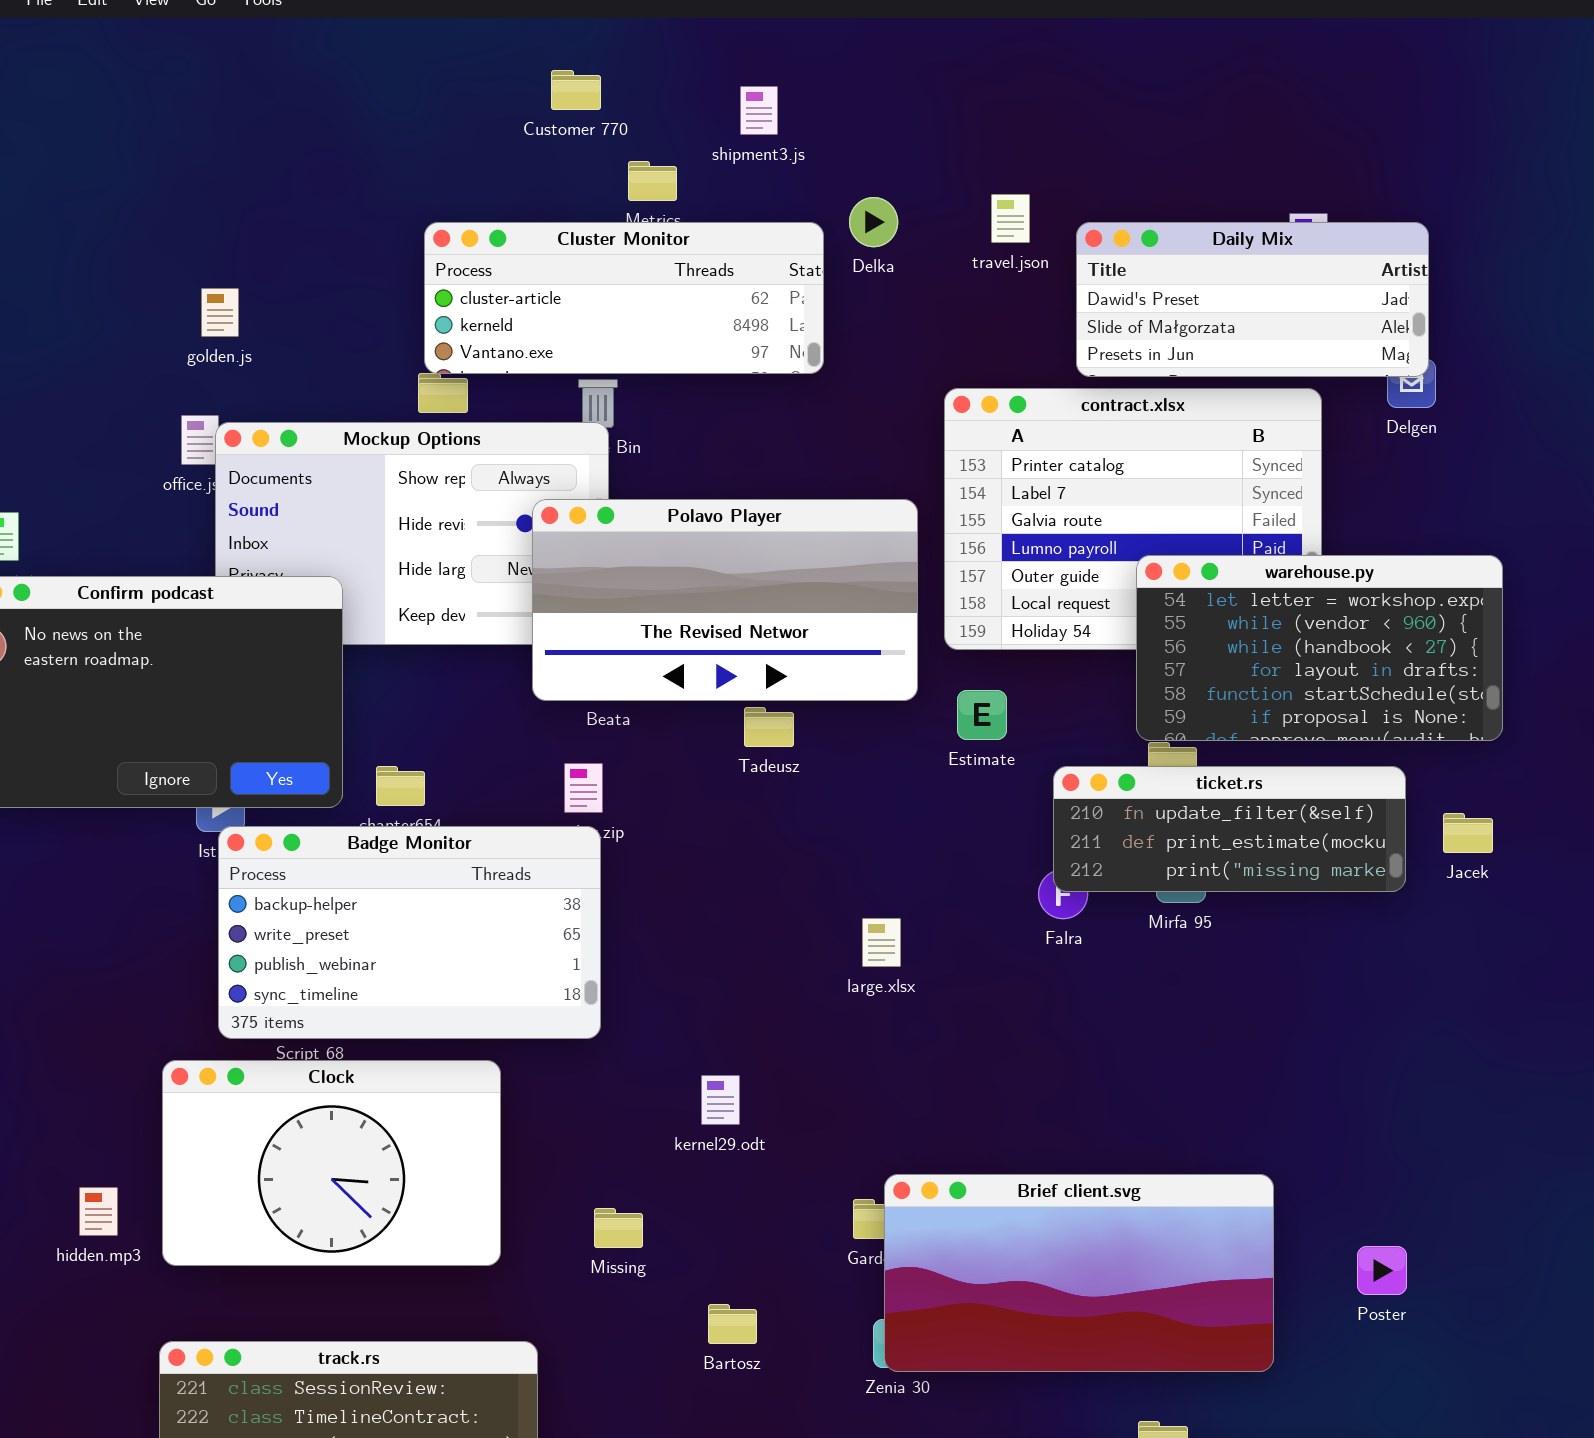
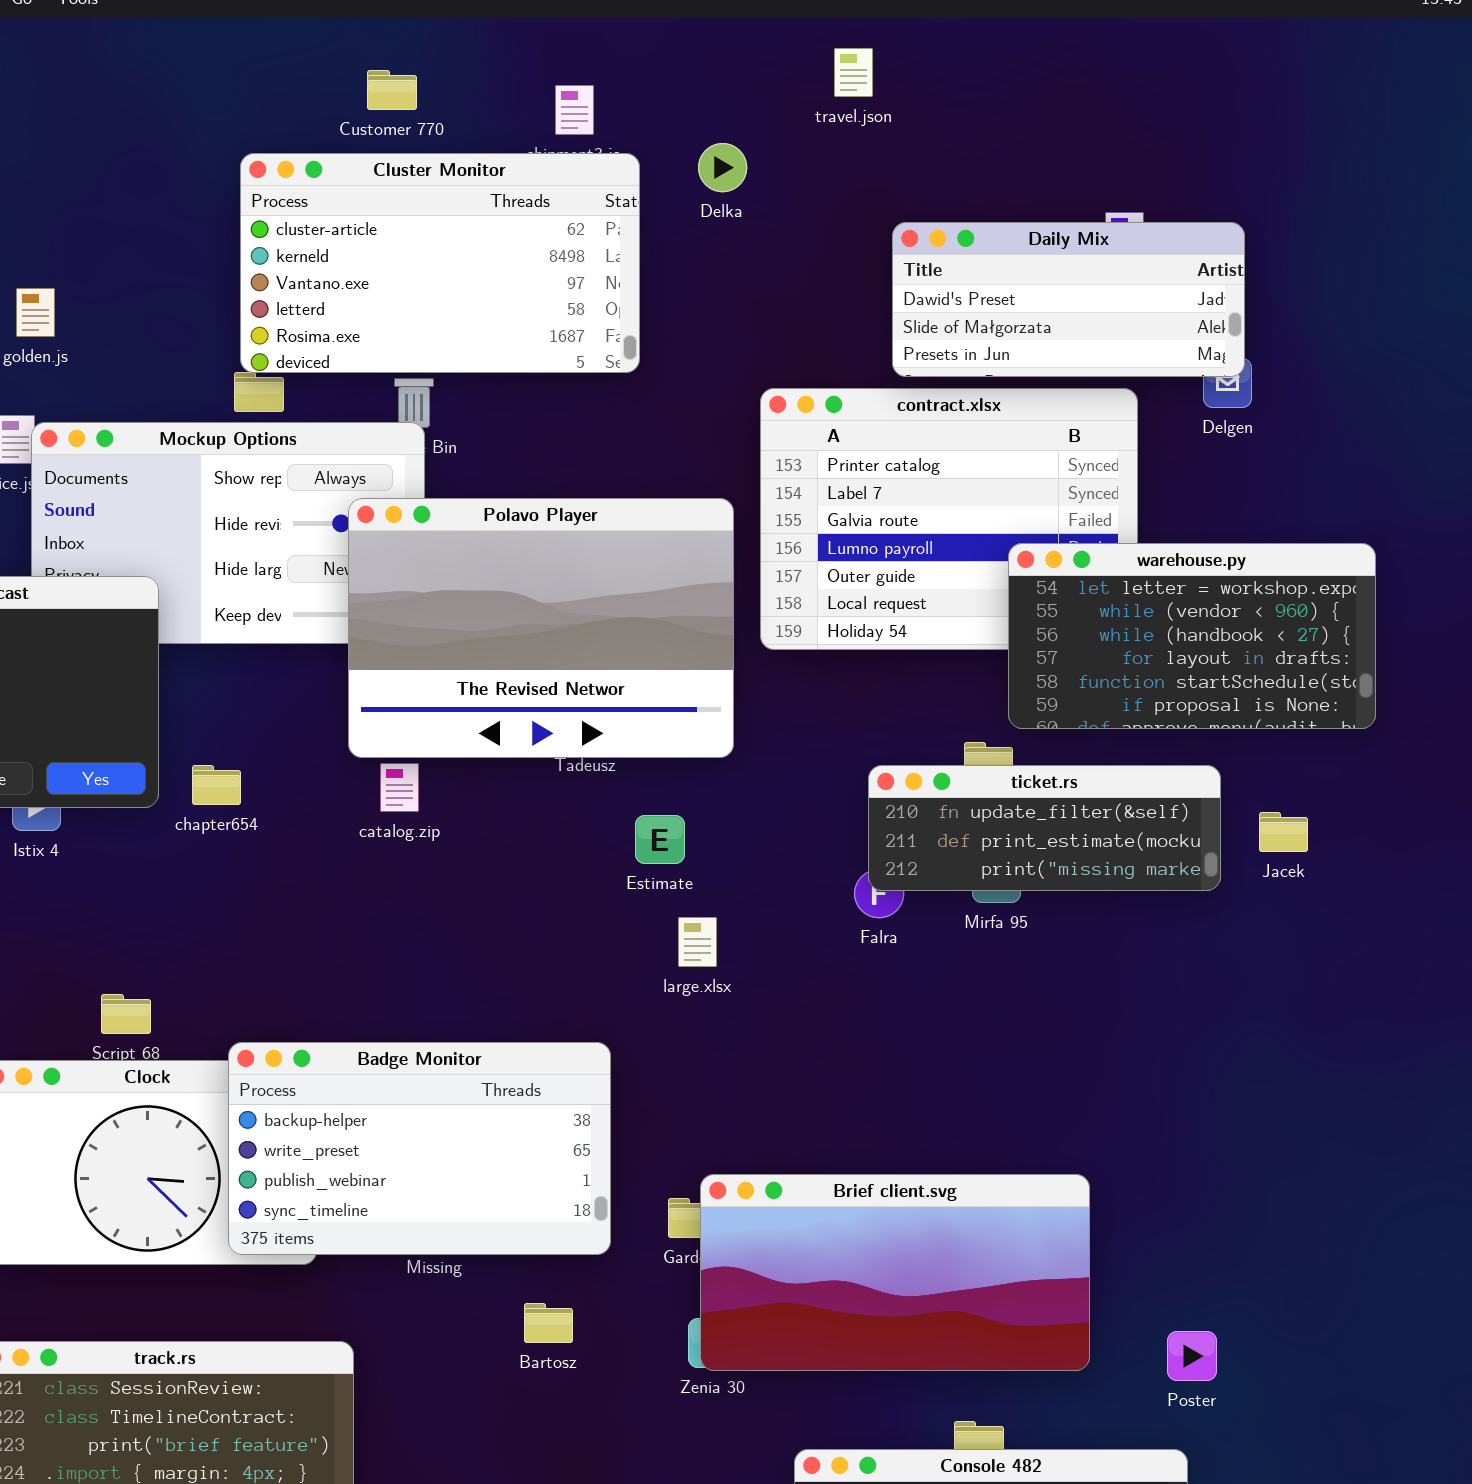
travel.json: [991,194,1030,243] -> [834,48,873,97], moved
Delka: [849,197,898,247] -> [698,143,747,192], moved
Cluster Monitor: [424,222,824,374] -> [240,153,640,373], resized
Polavo Player: [532,499,918,701] -> [348,498,734,758], resized
warehouse.py: [1136,555,1503,741] -> [1008,543,1376,729], moved
Estimate: [957,690,1007,740] -> [635,815,685,864], moved
Badge Monitor: [218,826,601,1039] -> [228,1042,611,1255], moved
Poster: [1357,1246,1407,1295] -> [1167,1331,1217,1381], moved

